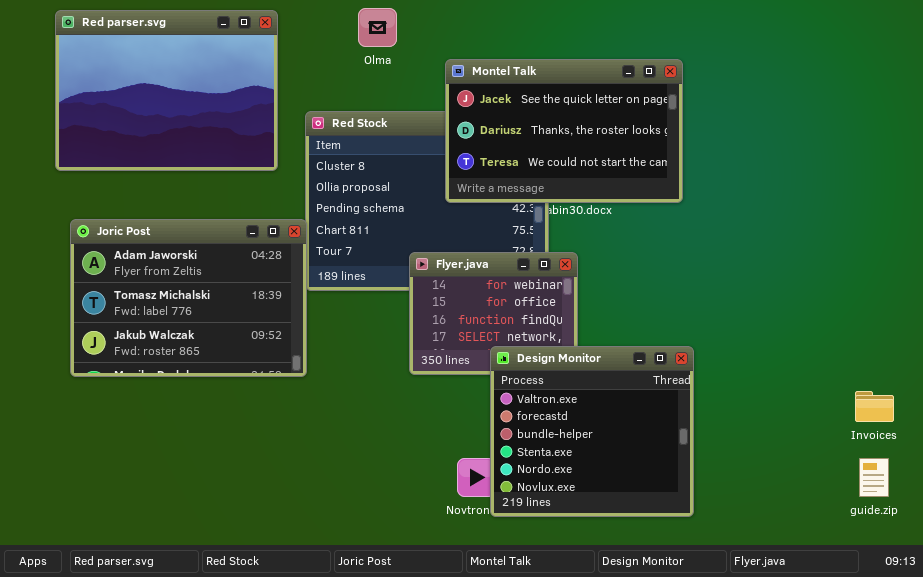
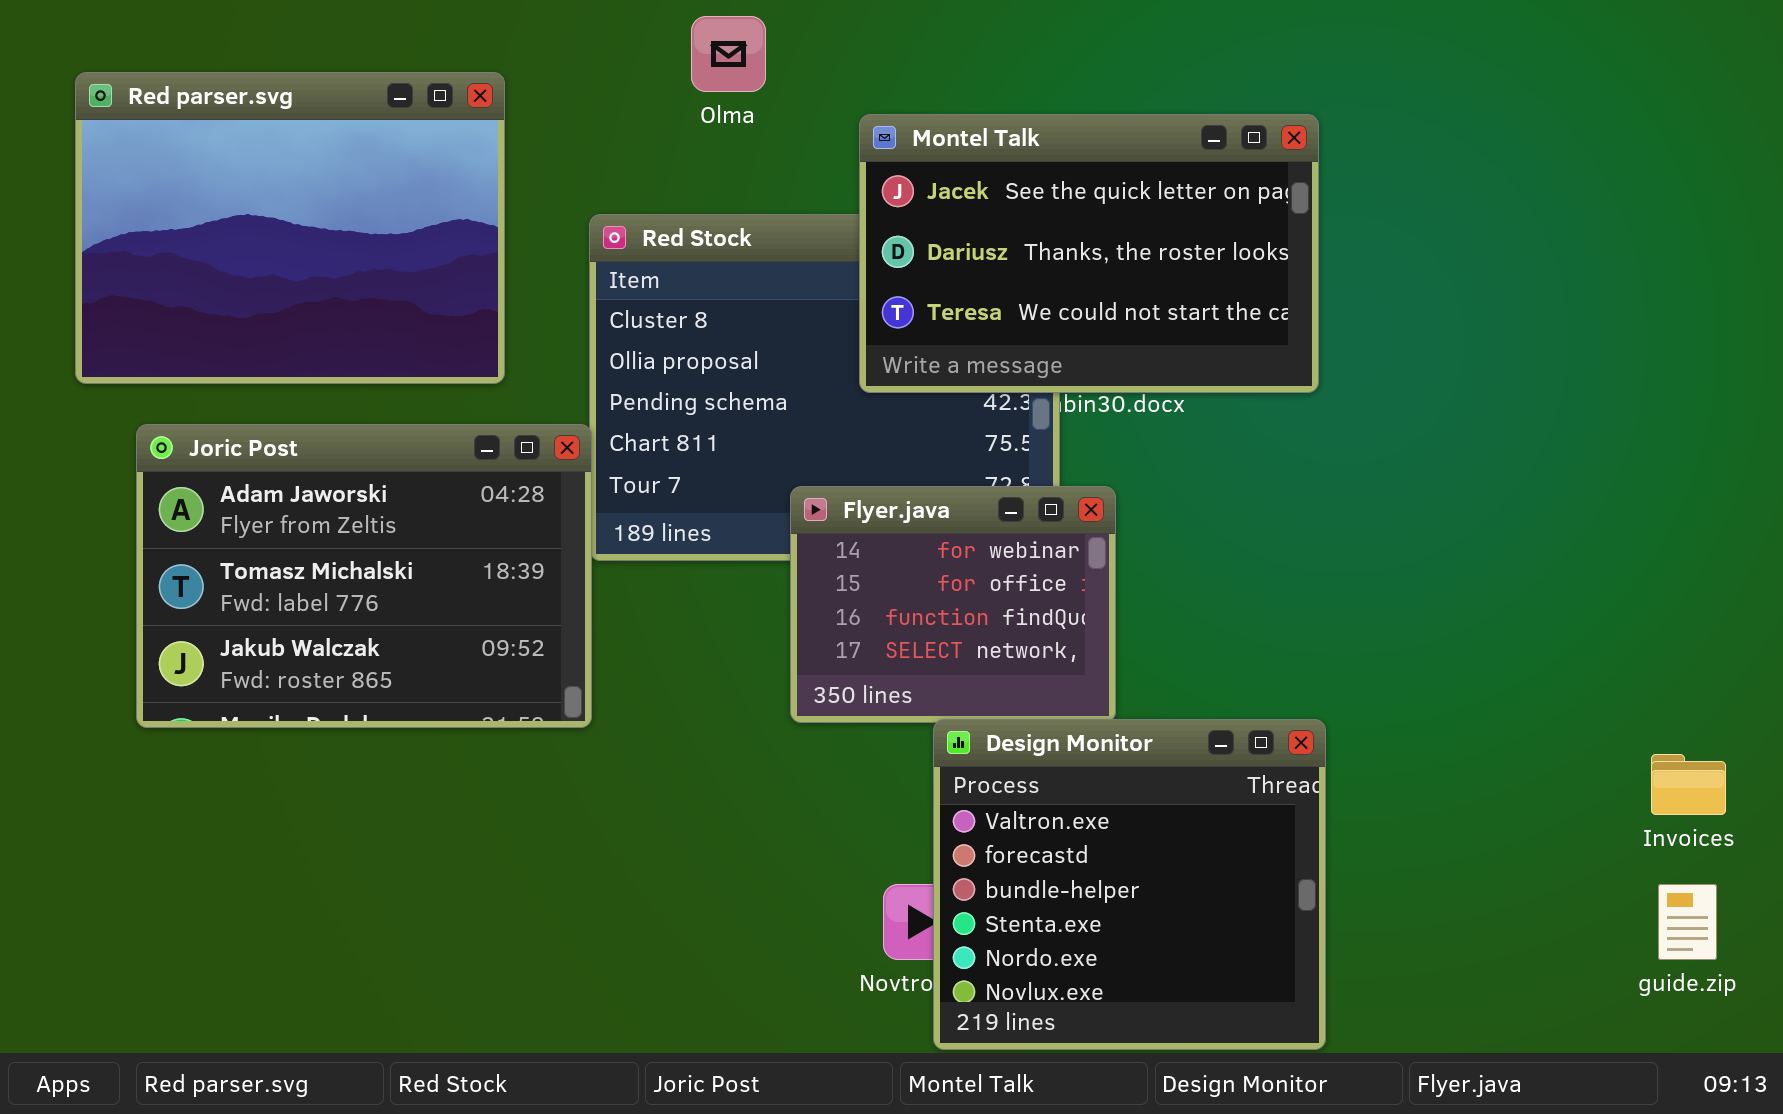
Red parser.svg: [55,10,278,171] -> [75,72,505,384], moved
Design Monitor: [490,346,694,517] -> [933,719,1326,1050], moved

